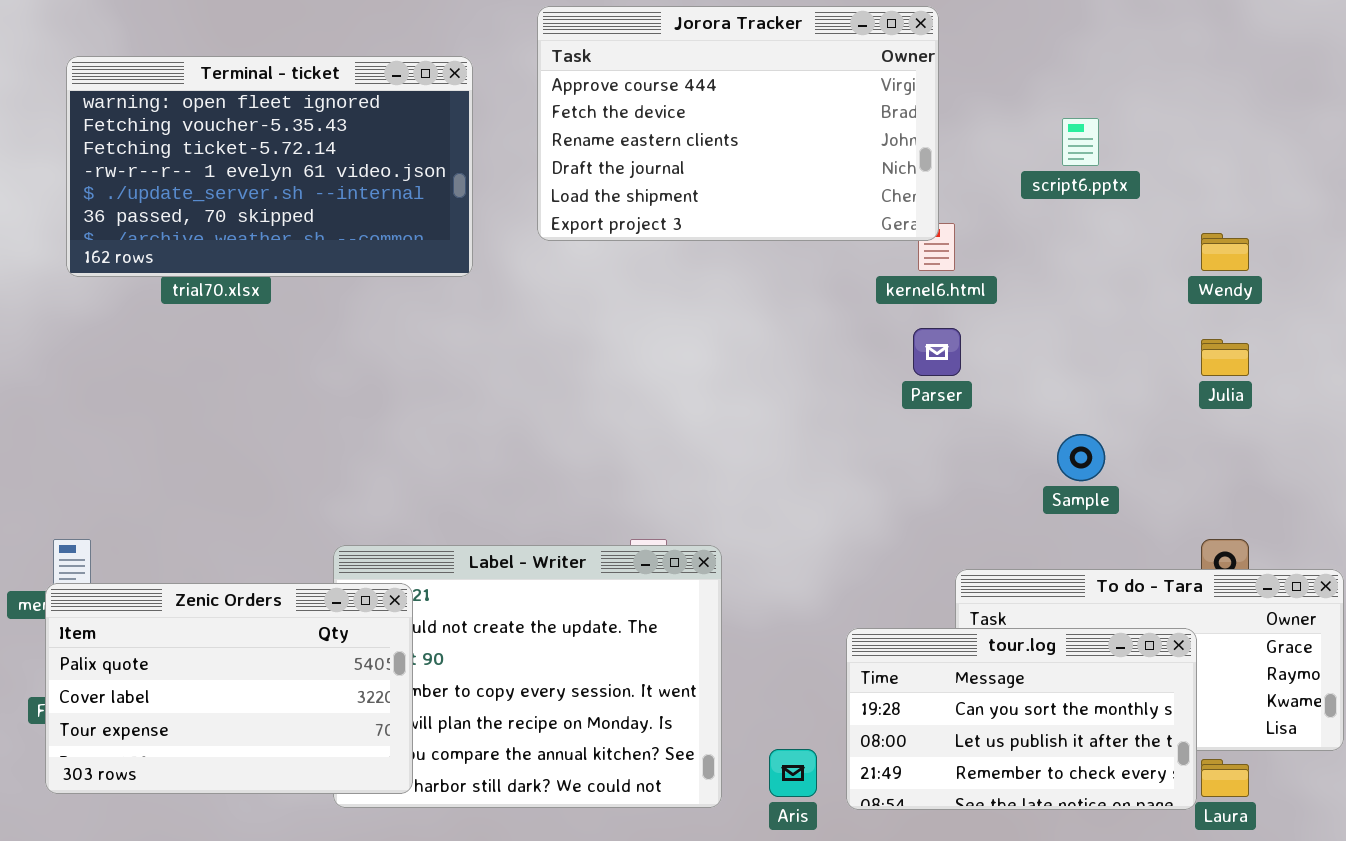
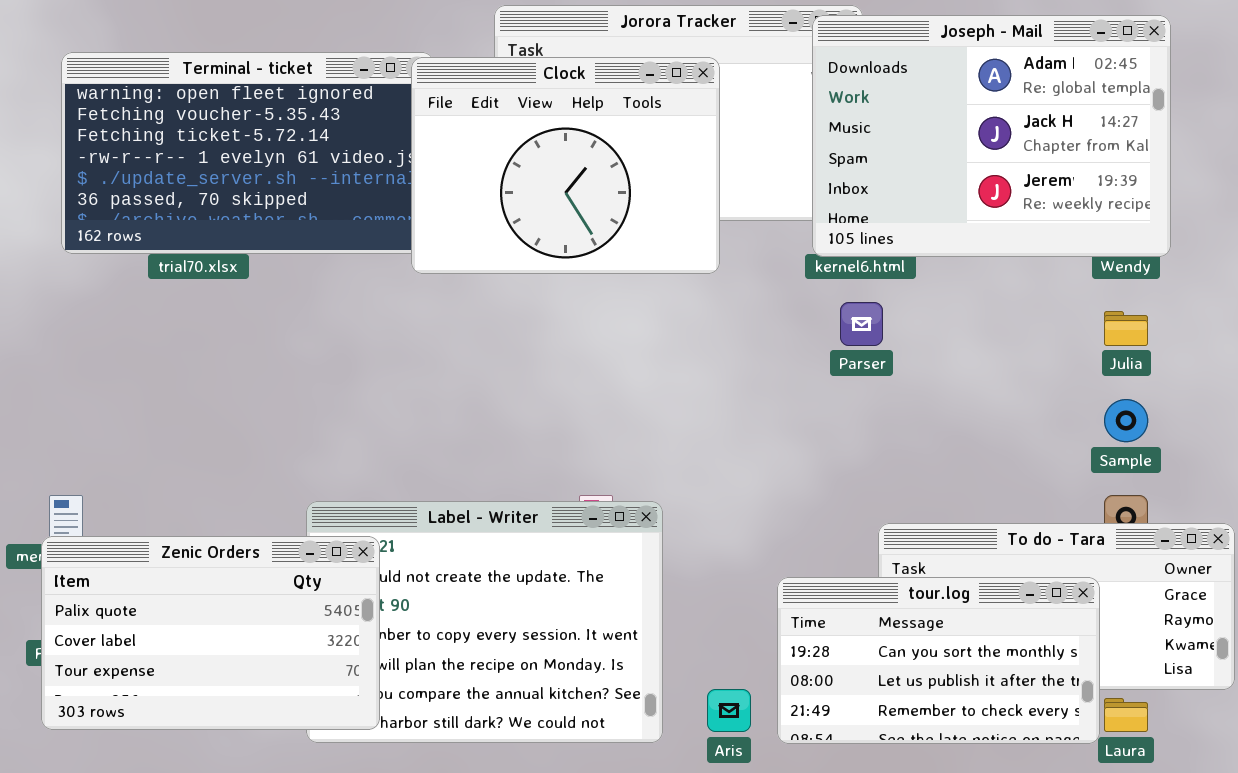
Joseph - Mail: none -> [812,15,1171,257], opened
Clock: none -> [411,57,720,274], opened
Sample: [1057,434,1105,481] -> [1104,399,1148,442], moved

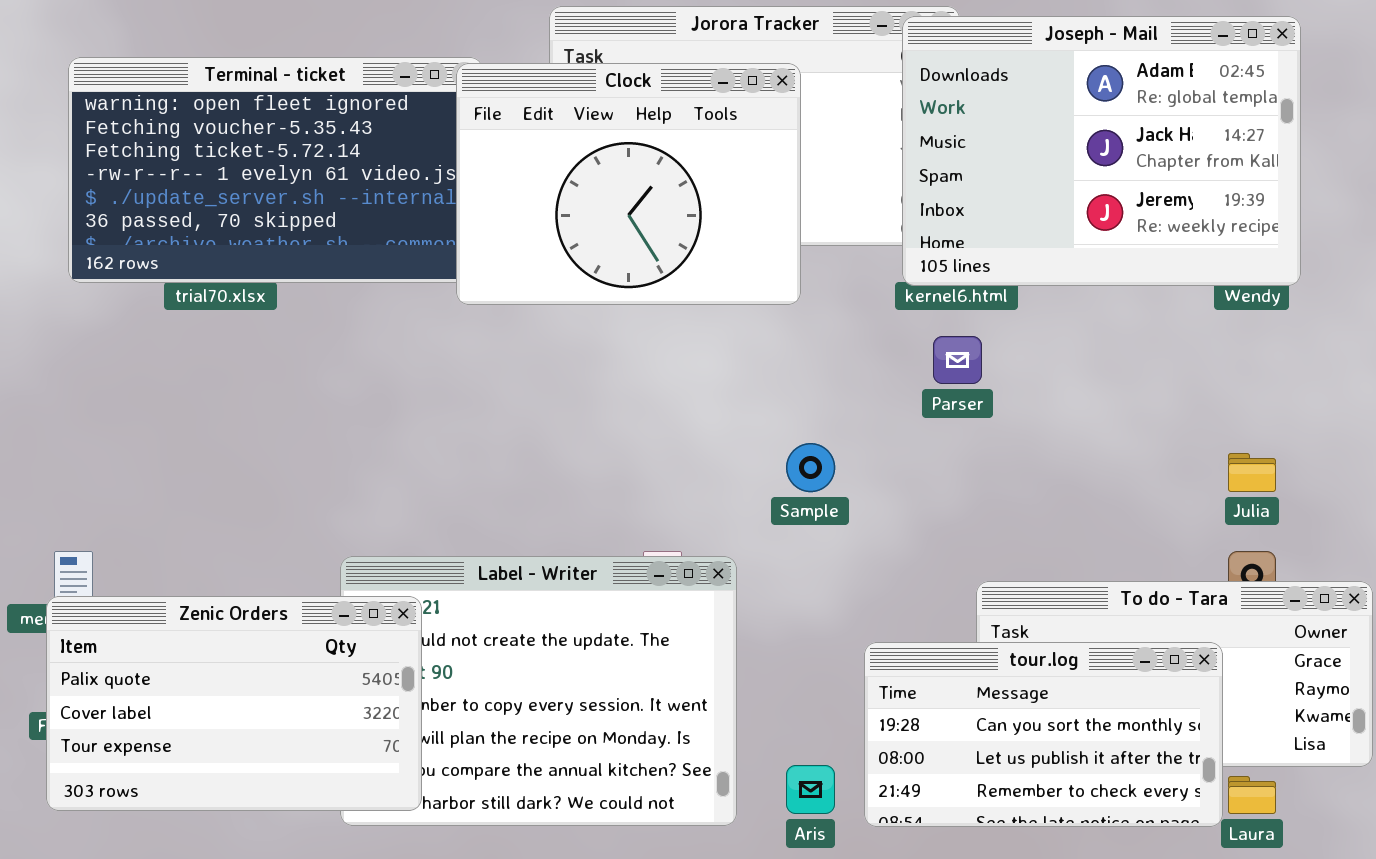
Julia: [1104,311,1148,346] -> [1228,453,1276,492], moved
Sample: [1104,399,1148,442] -> [786,443,835,492], moved

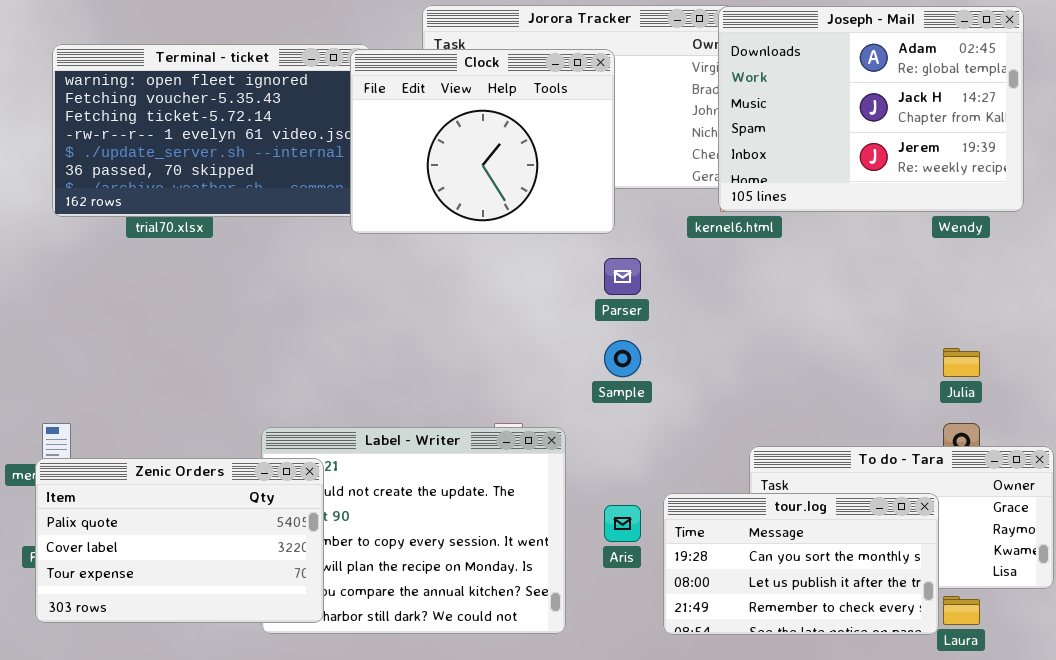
Joseph - Mail: [902,16,1301,286] -> [718,6,1024,212], moved
Parser: [933,336,982,384] -> [604,258,641,295], moved
Aris: [786,765,835,814] -> [604,505,641,542], moved

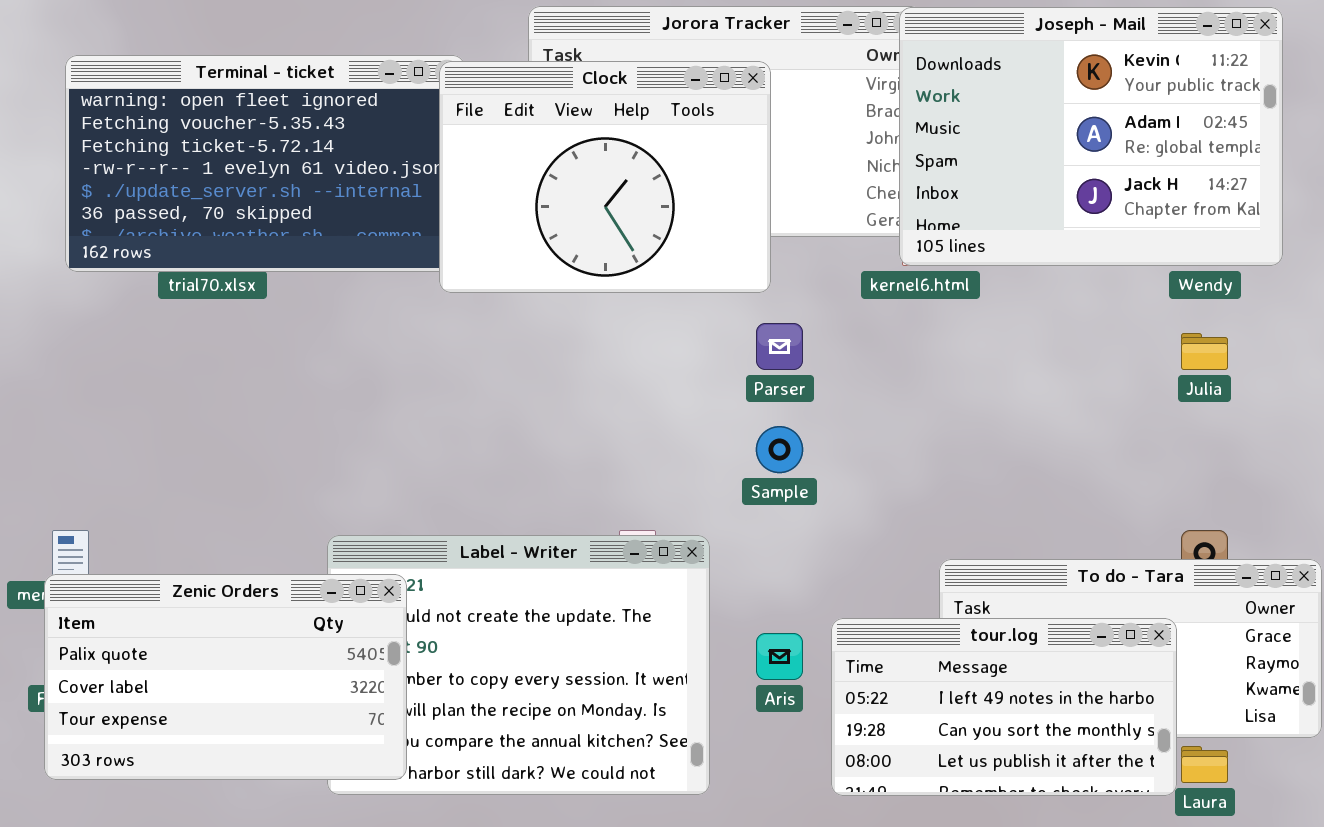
Joseph - Mail: [718,6,1024,212] -> [899,7,1283,266], scrolled up 1 row
Julia: [943,348,980,377] -> [1181,333,1228,370], moved
tour.log: [663,493,939,635] -> [831,618,1177,796], scrolled up 1 row

